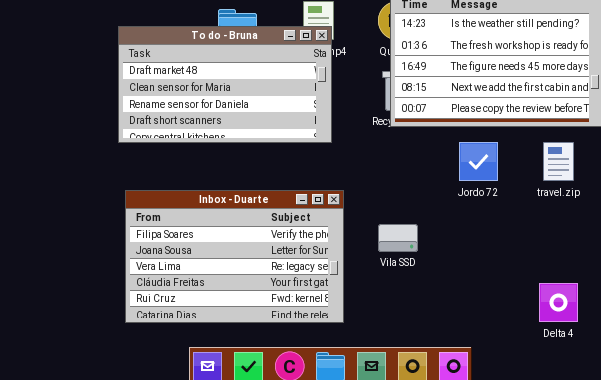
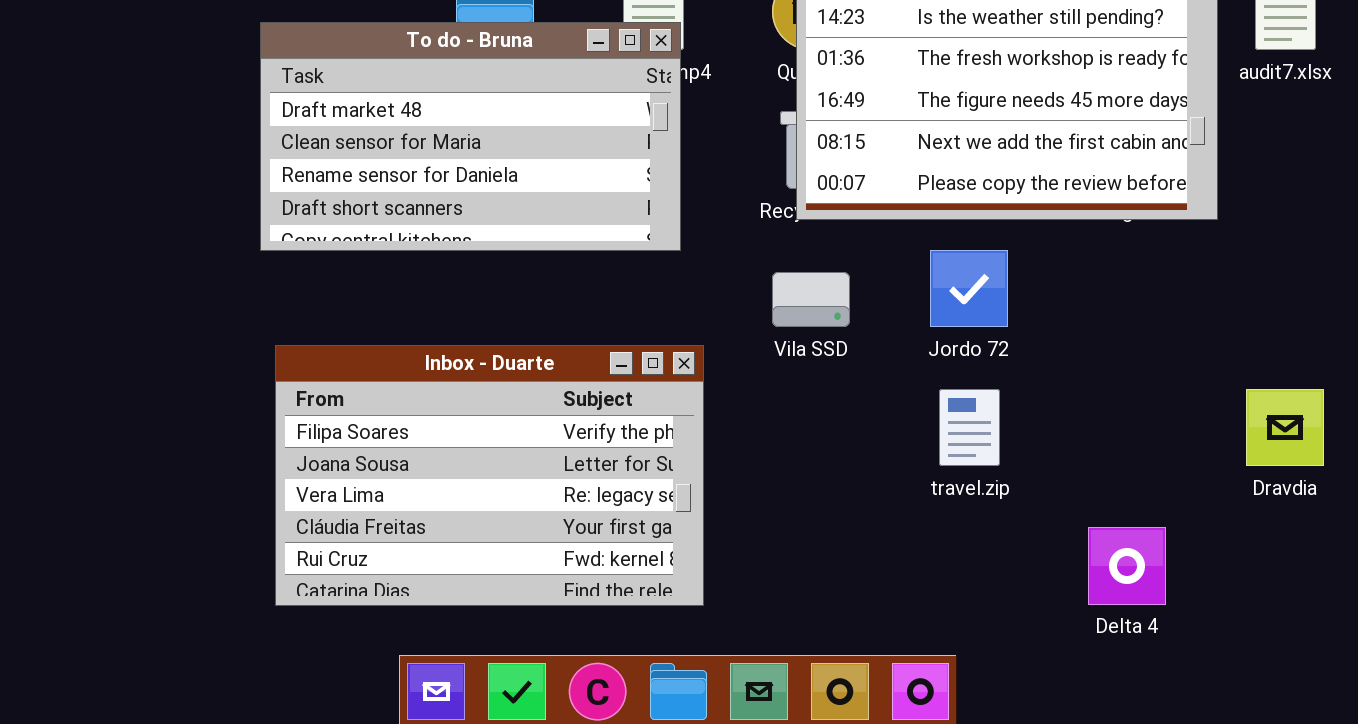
travel.zip: [543,142,574,181] -> [939,389,1000,466], moved
Vila SSD: [378,224,418,252] -> [772,272,850,327], moved

